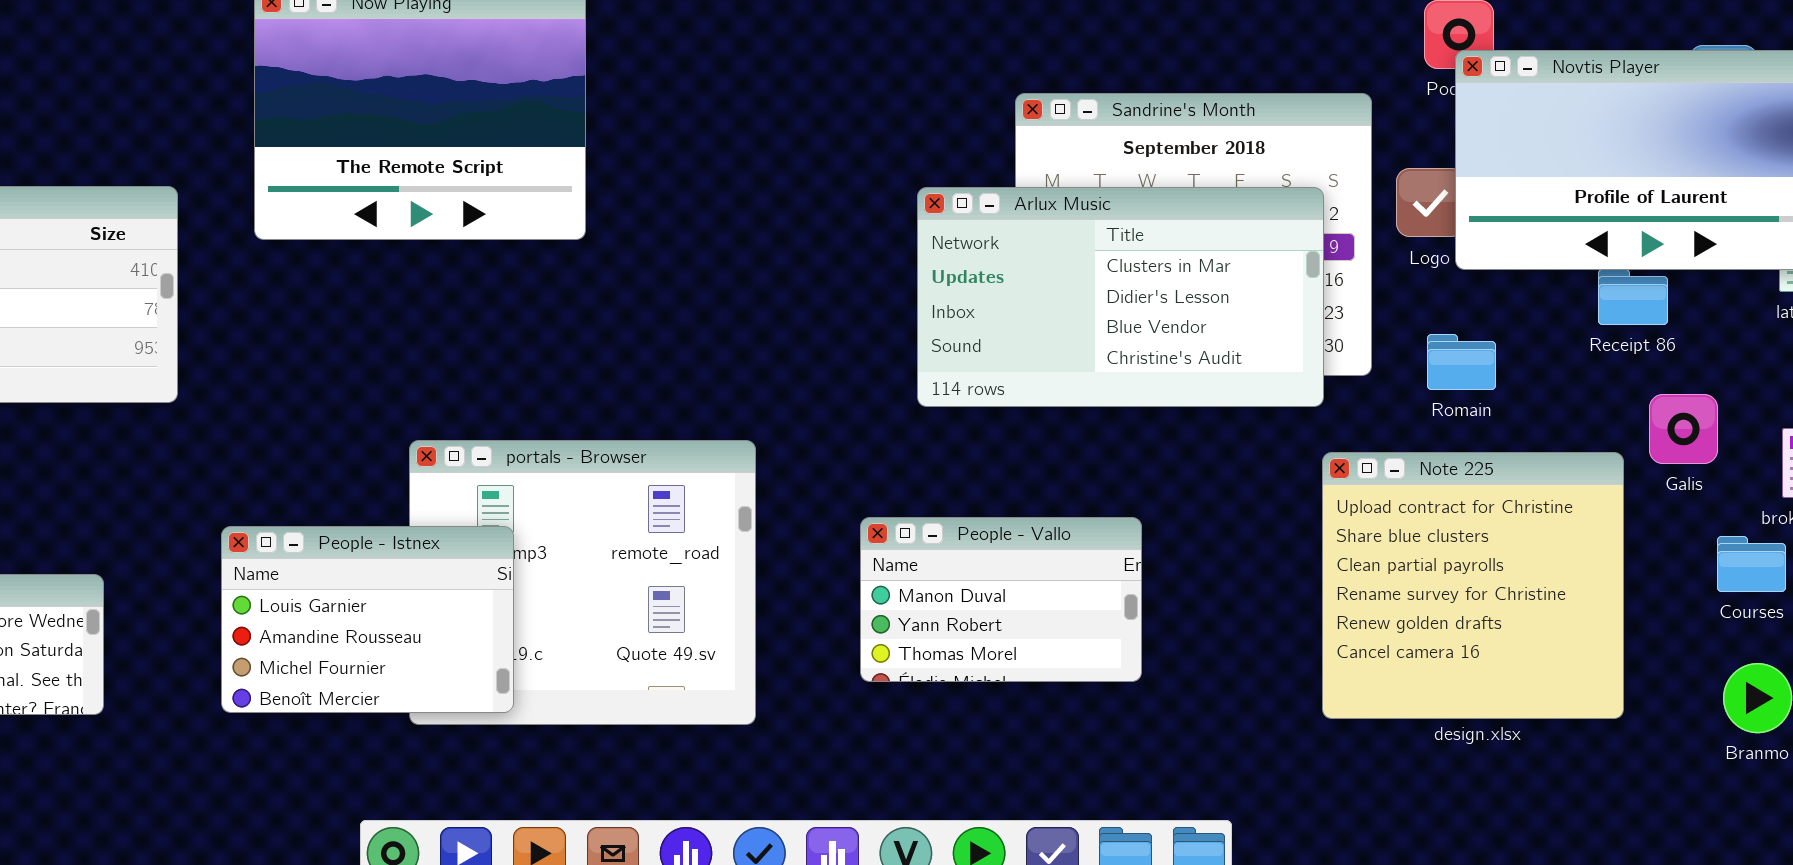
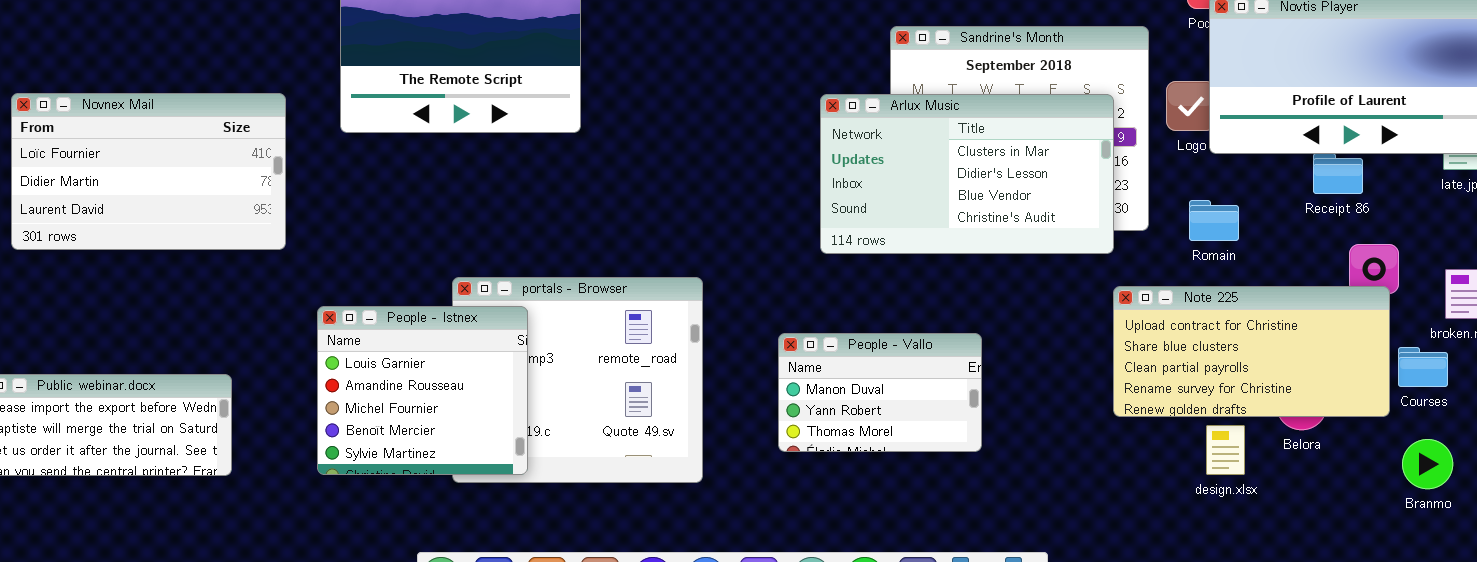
Note 225: [1322,452,1624,719] -> [1113,286,1390,417], resized
People - Istnex: [221,526,514,713] -> [317,306,528,475], resized

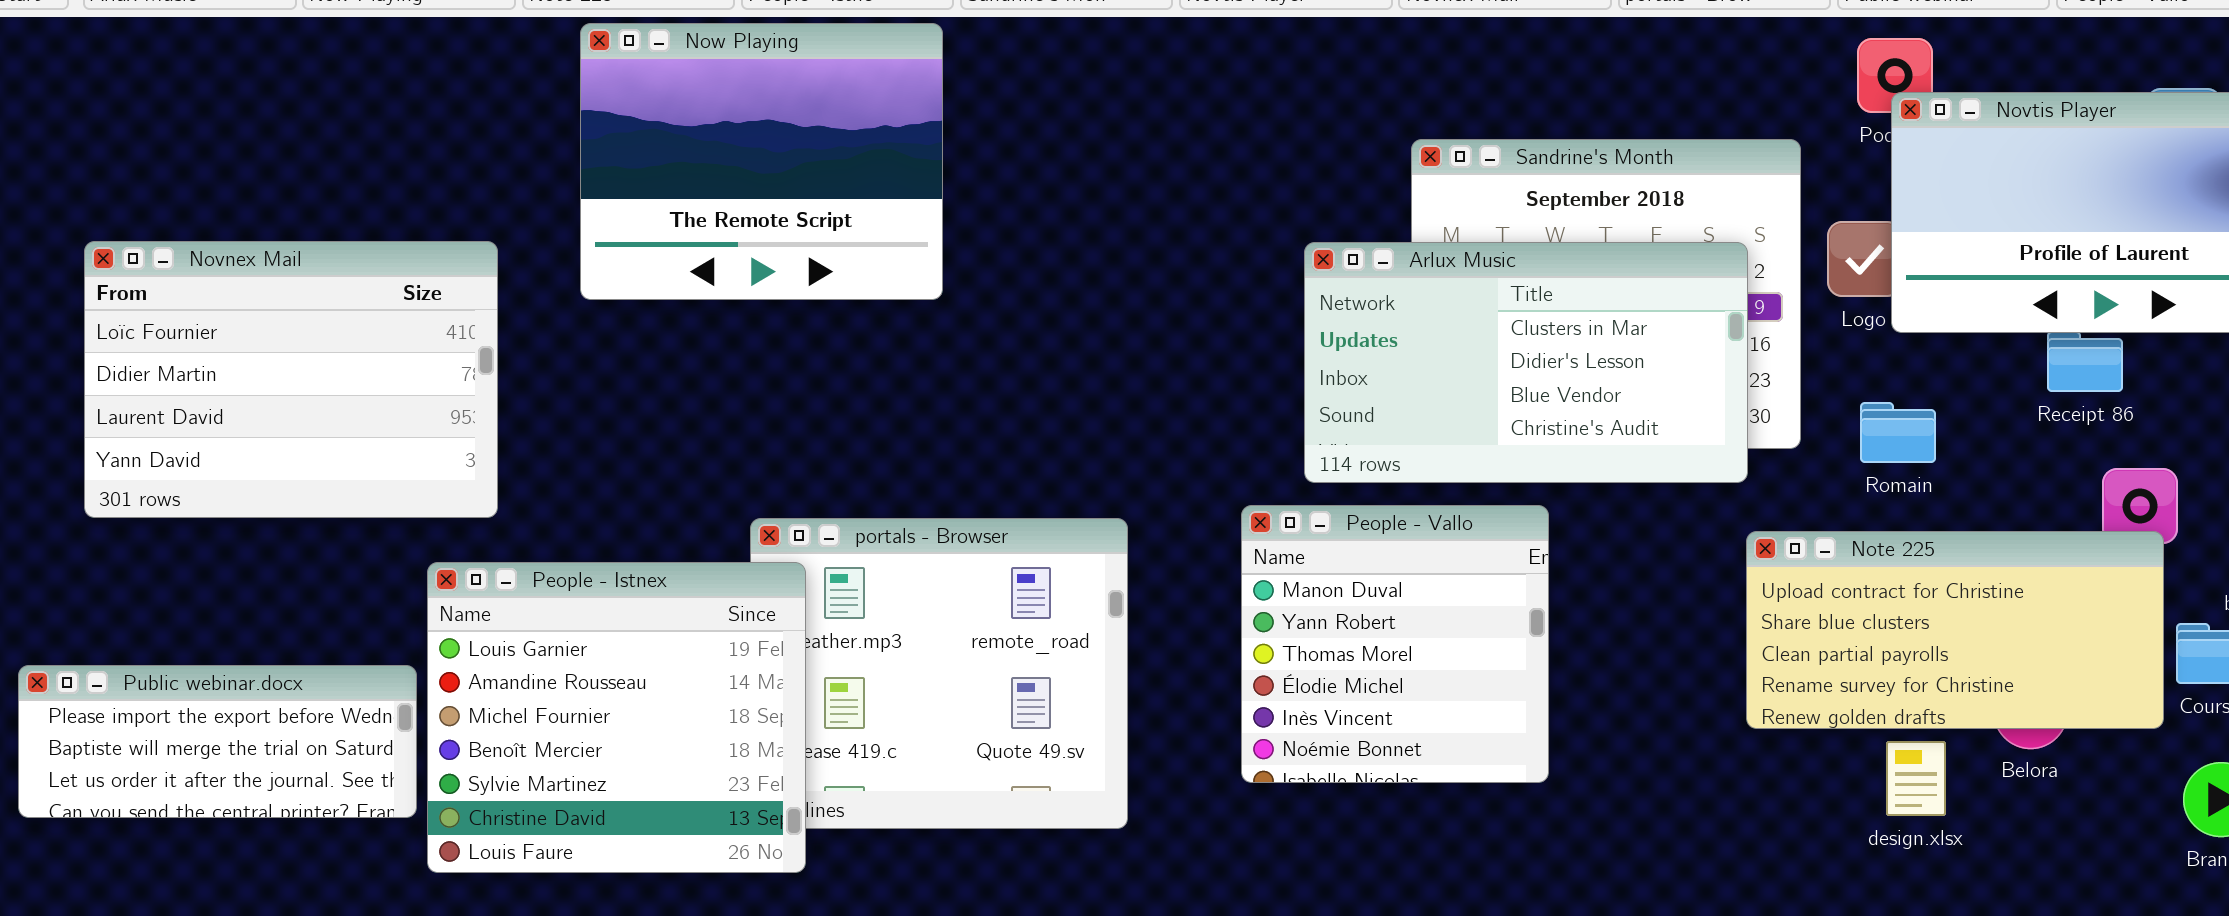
Novnex Mail: [11,93,286,250] -> [84,241,498,518], resized
People - Istnex: [317,306,528,475] -> [427,562,806,873], moved, resized
People - Vallo: [778,333,982,452] -> [1241,505,1549,783], resized

